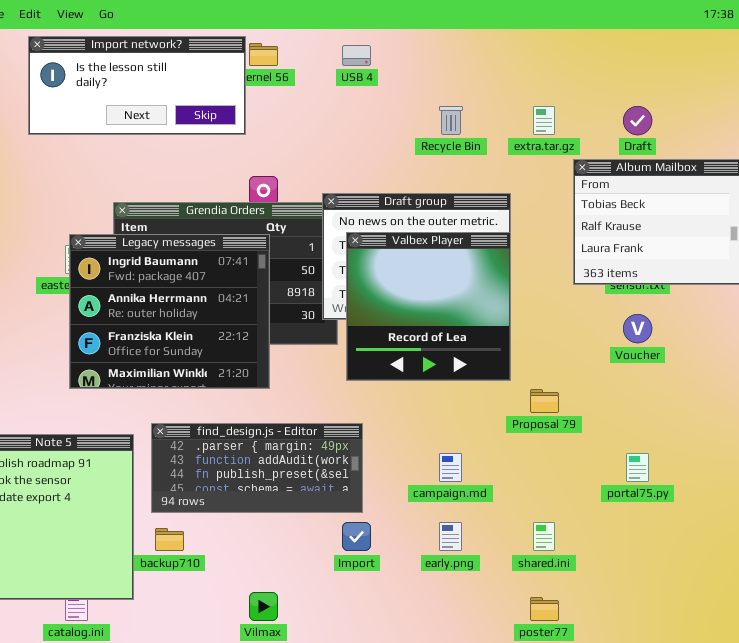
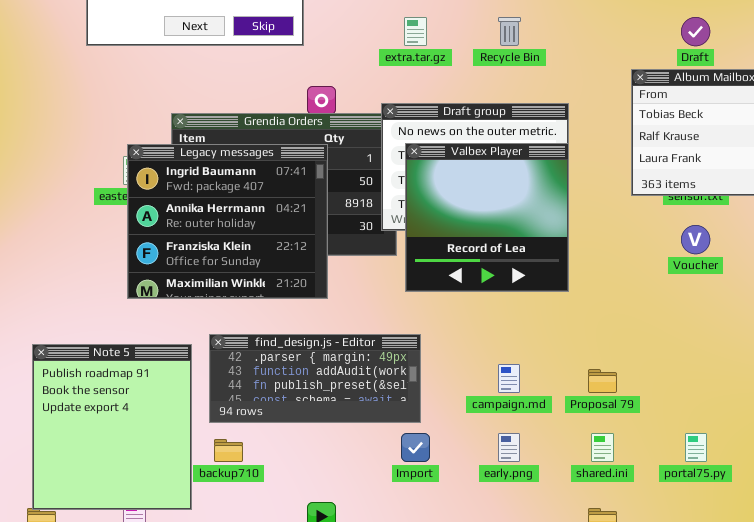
extra.tar.gz: [533,106,555,135] -> [404,17,427,46], moved
Proposal 79: [530,389,559,413] -> [588,369,617,393], moved
portal75.py: [626,453,649,482] -> [685,433,707,462], moved

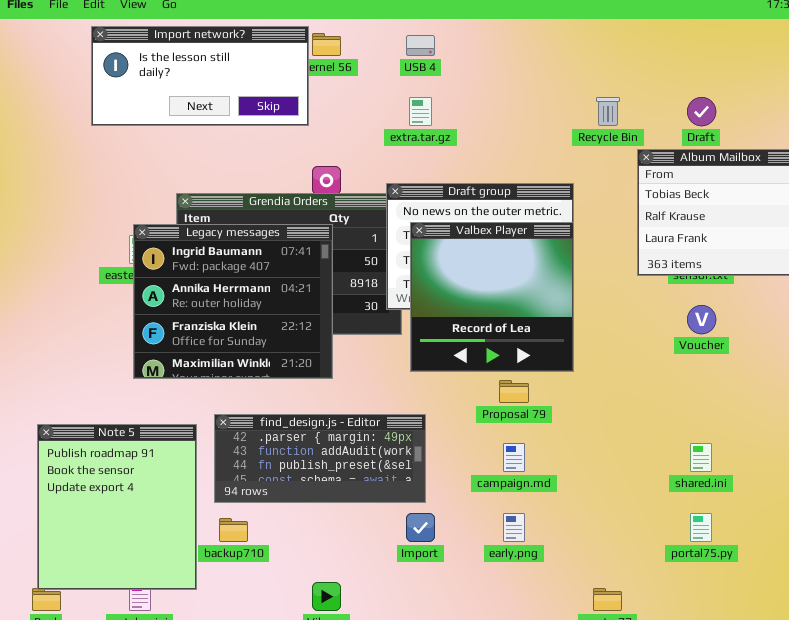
Recycle Bin: [498,17,521,46] -> [596,97,620,126], moved
Proposal 79: [588,369,617,393] -> [499,380,529,403], moved
shared.ini: [591,433,614,462] -> [690,443,712,472], moved

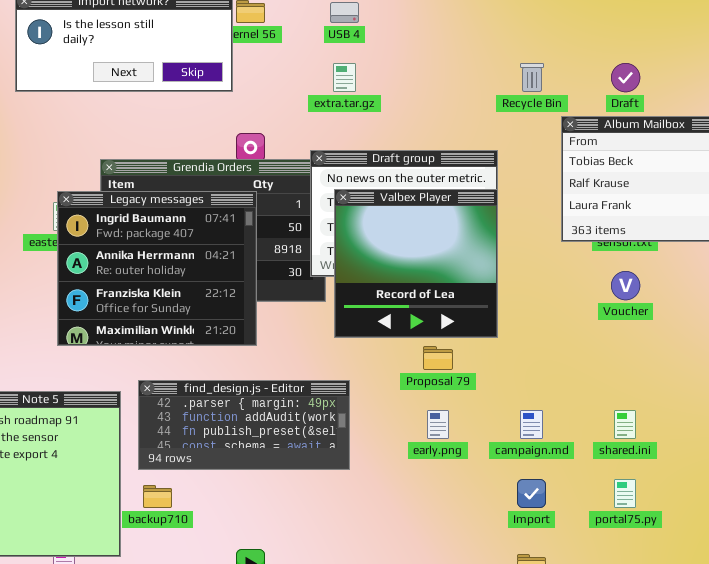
campaign.md: [503,443,525,472] -> [520,410,543,439], moved
Import: [406,513,435,542] -> [517,479,546,508], moved
early.png: [503,513,525,542] -> [427,410,449,439], moved

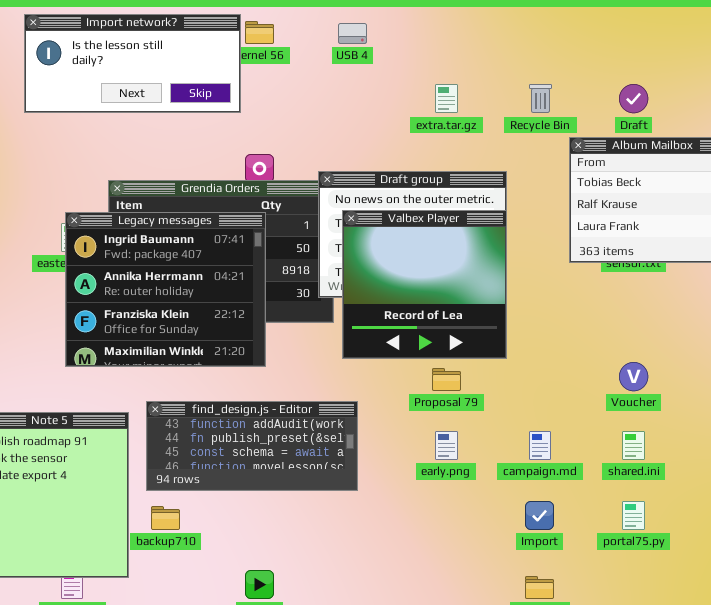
extra.tar.gz: [333,63,356,92] -> [435,84,458,113], moved
Voucher: [611,271,640,300] -> [619,362,648,391], moved
find_design.js - Editor: [138,380,350,470] -> [146,401,358,491], scrolled down 1 row

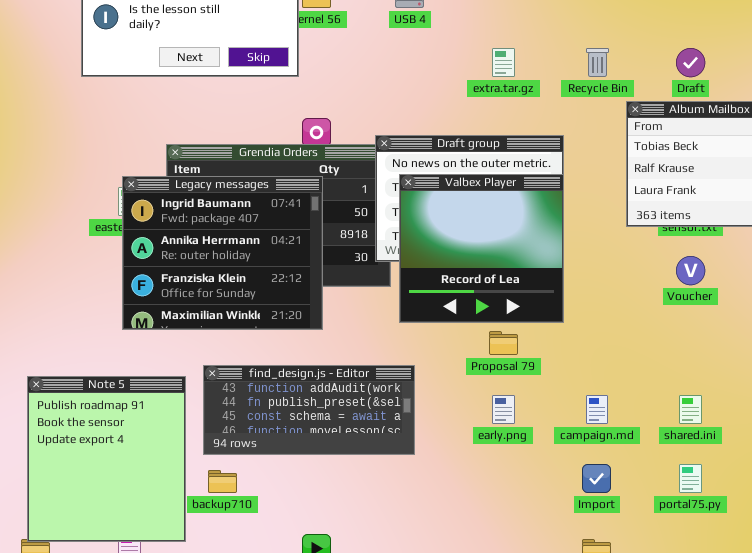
Voucher: [619,362,648,391] -> [676,256,705,285], moved

